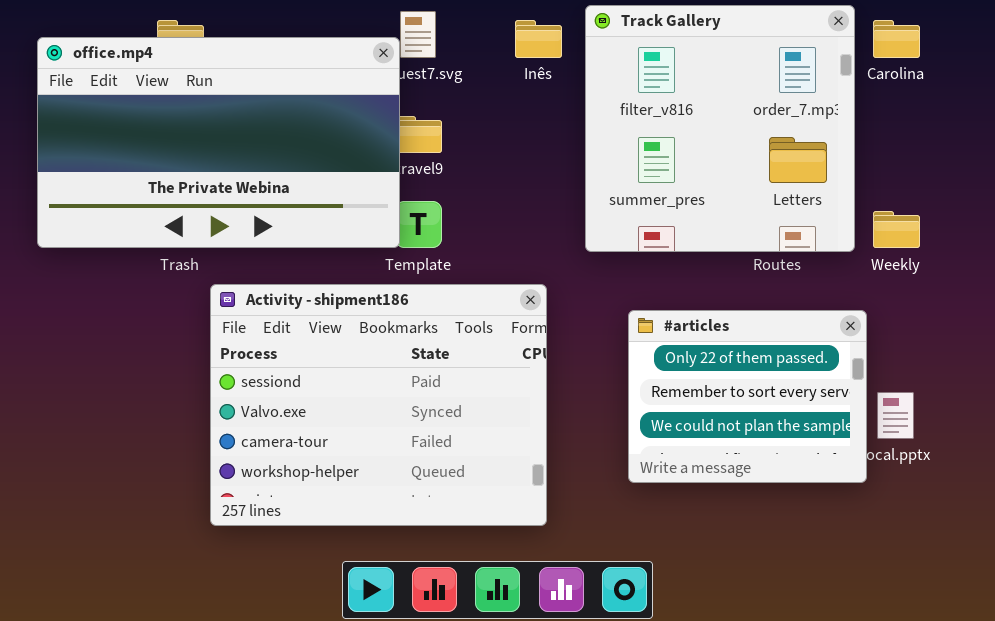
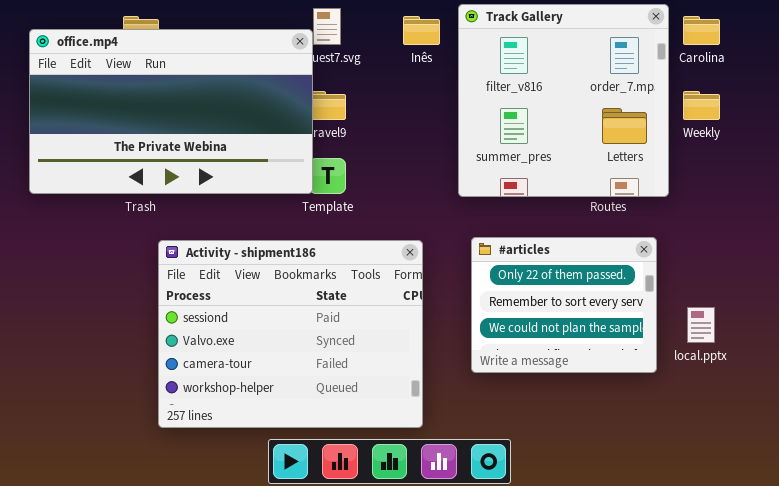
Weekly: [873,211,920,248] -> [683,91,720,120], moved
Activity - shipment186: [210,284,547,526] -> [158,240,423,428], moved
#articles: [628,310,867,483] -> [471,237,657,373], moved

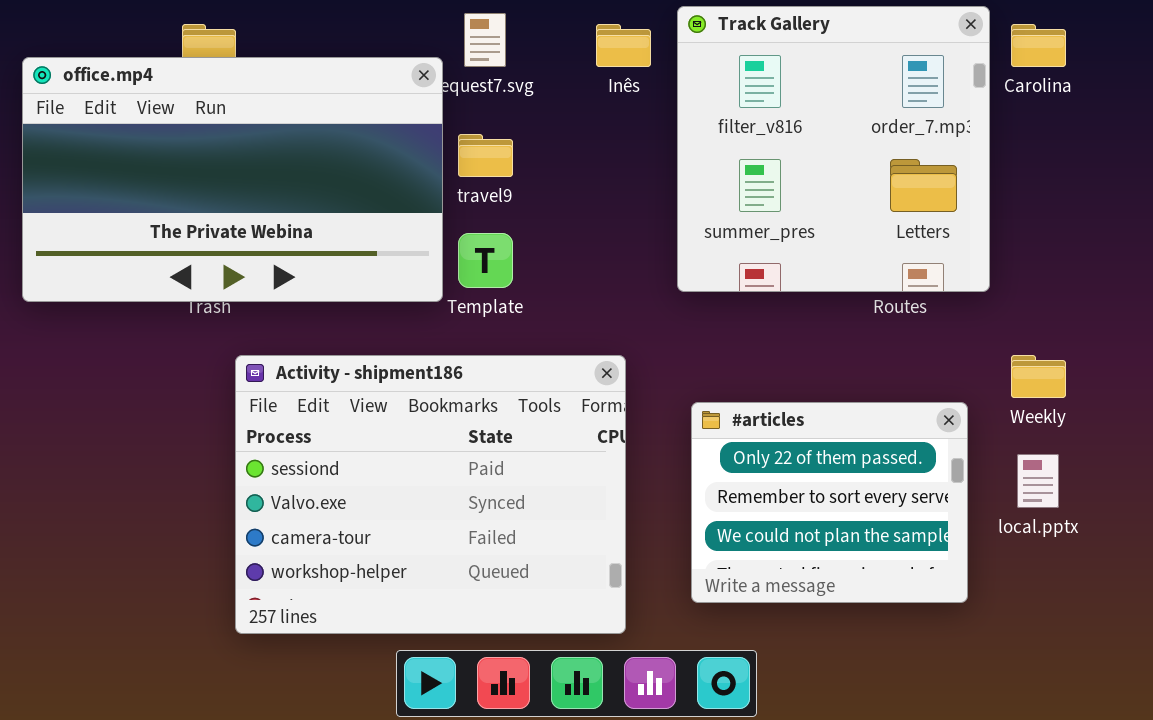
office.mp4: [29,29,313,194] -> [22,57,443,302], moved
Weekly: [683,91,720,120] -> [1011,355,1066,398], moved
#articles: [471,237,657,373] -> [691,402,968,603], moved

